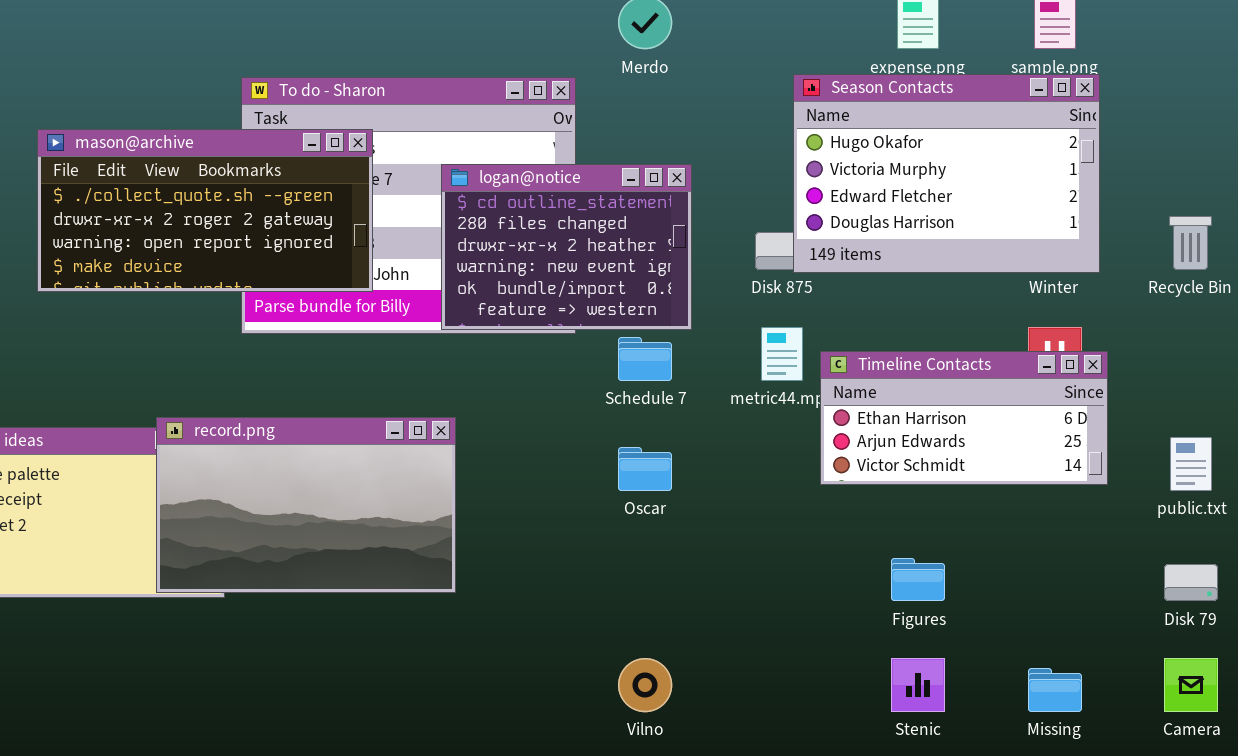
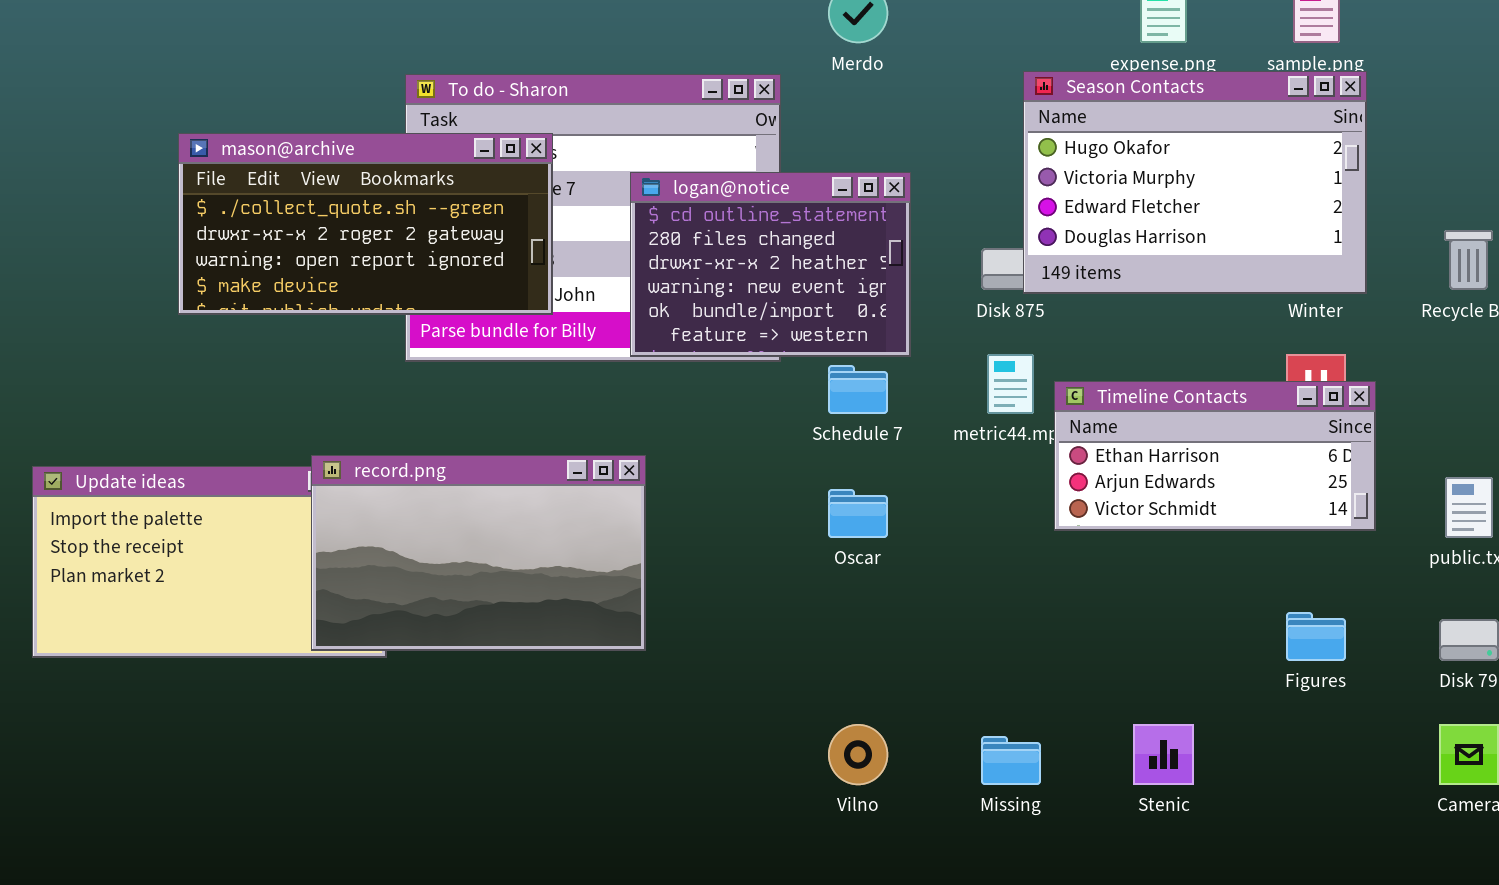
Figures: [891,558,945,601] -> [1286,612,1346,661], moved
Missing: [1028,668,1082,712] -> [981,736,1041,785], moved

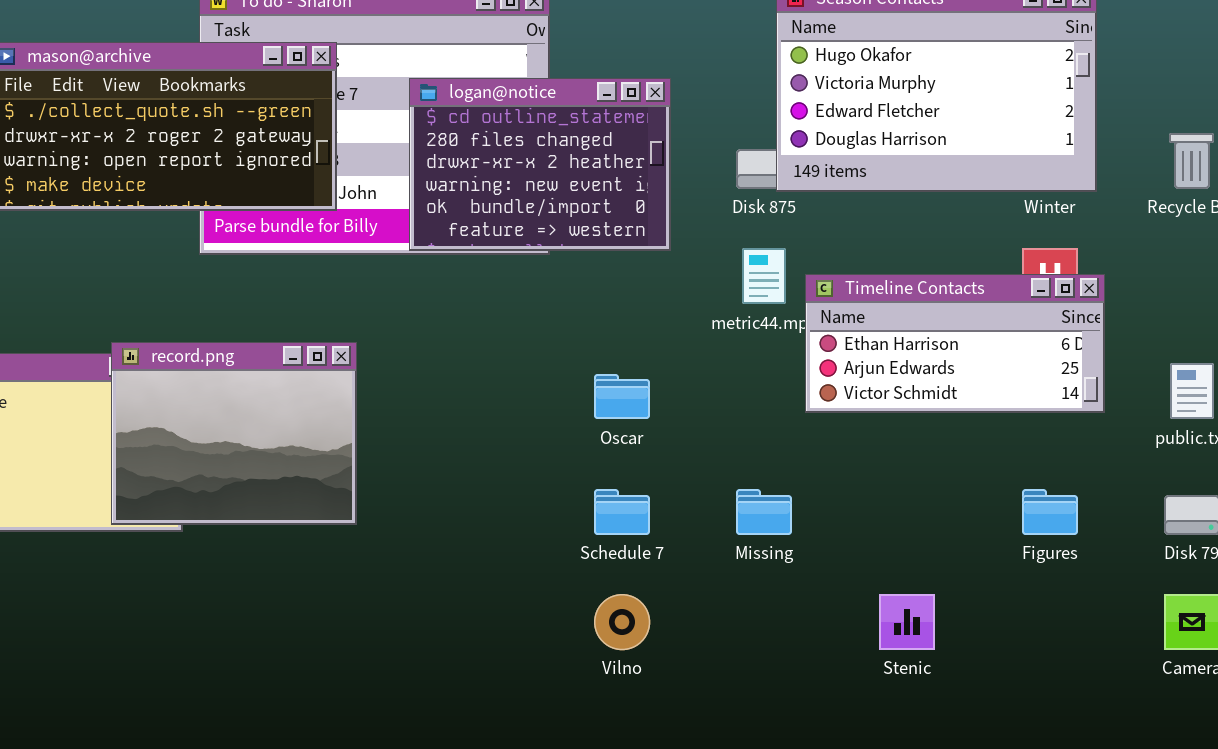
Schedule 7: [828,365,888,414] -> [594,489,650,535], moved
record.png: [311,455,646,651] -> [111,342,357,525], resized
Missing: [981,736,1041,785] -> [736,489,792,535], moved

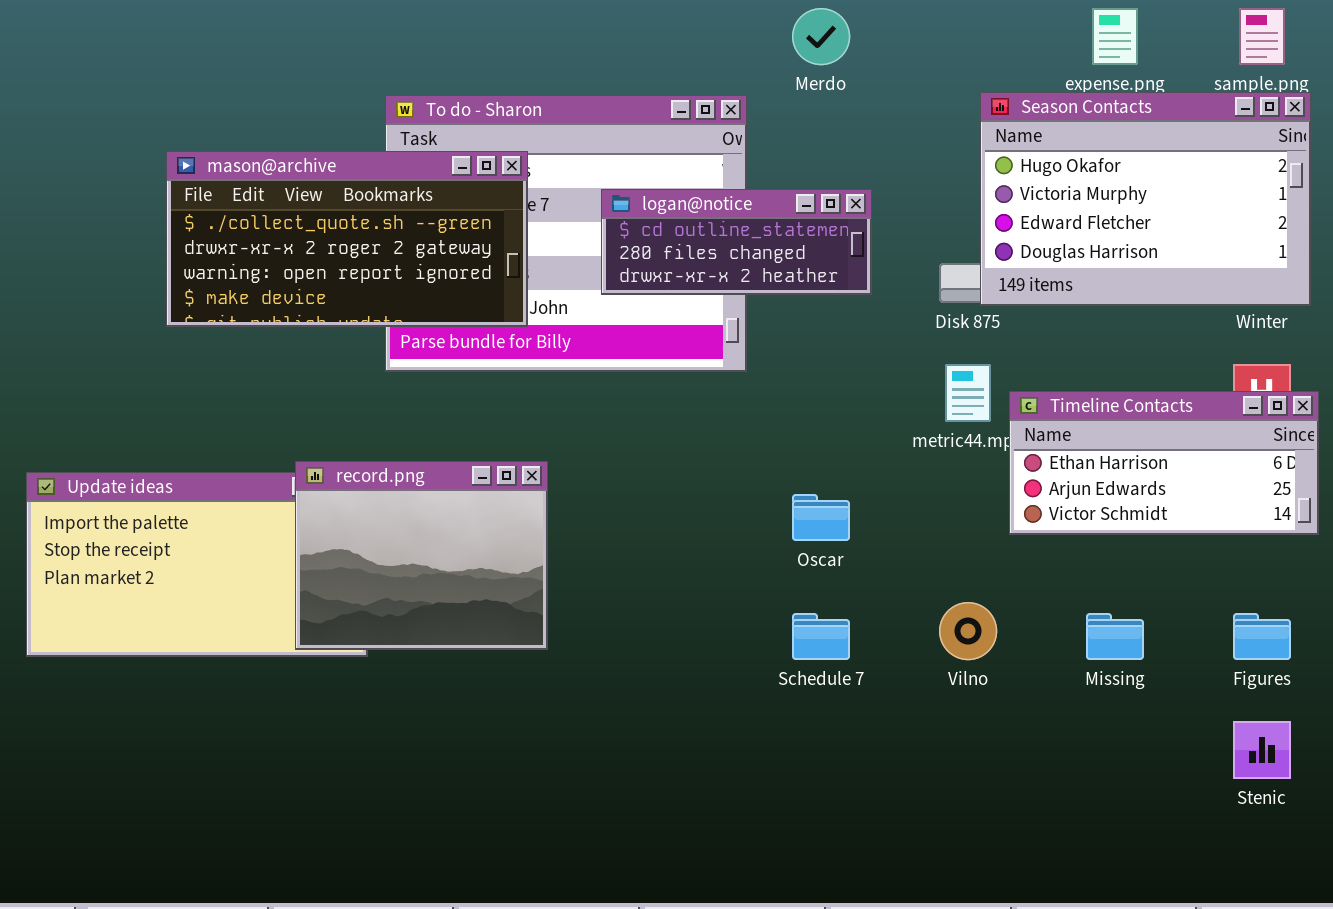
logan@notice: [409,78,671,251] -> [601,189,872,295], resized
Missing: [736,489,792,535] -> [1086,613,1144,660], moved
Vilno: [594,594,650,650] -> [939,602,997,660], moved
Stenic: [879,594,935,650] -> [1233,721,1291,779], moved

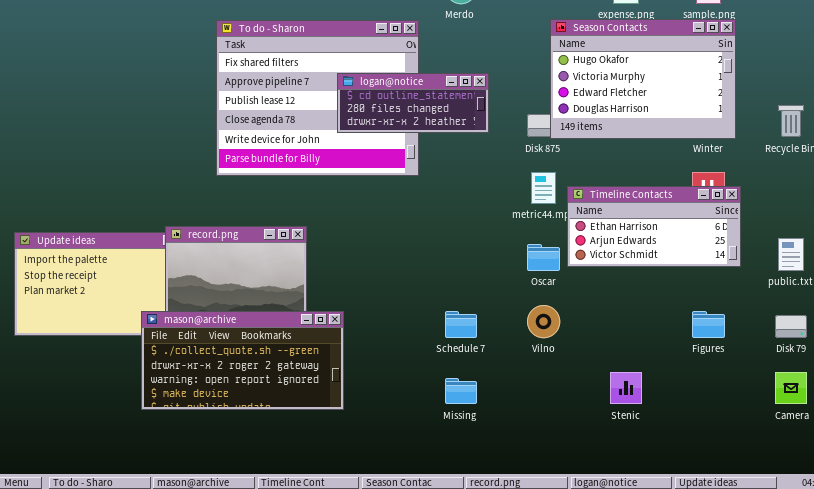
mason@archive: [166,151,528,327] -> [141,311,344,410], moved
Oscar: [792,494,850,541] -> [527,244,560,271], moved
Missing: [1086,613,1144,660] -> [445,378,477,404], moved
Stenic: [1233,721,1291,779] -> [610,372,642,404], moved

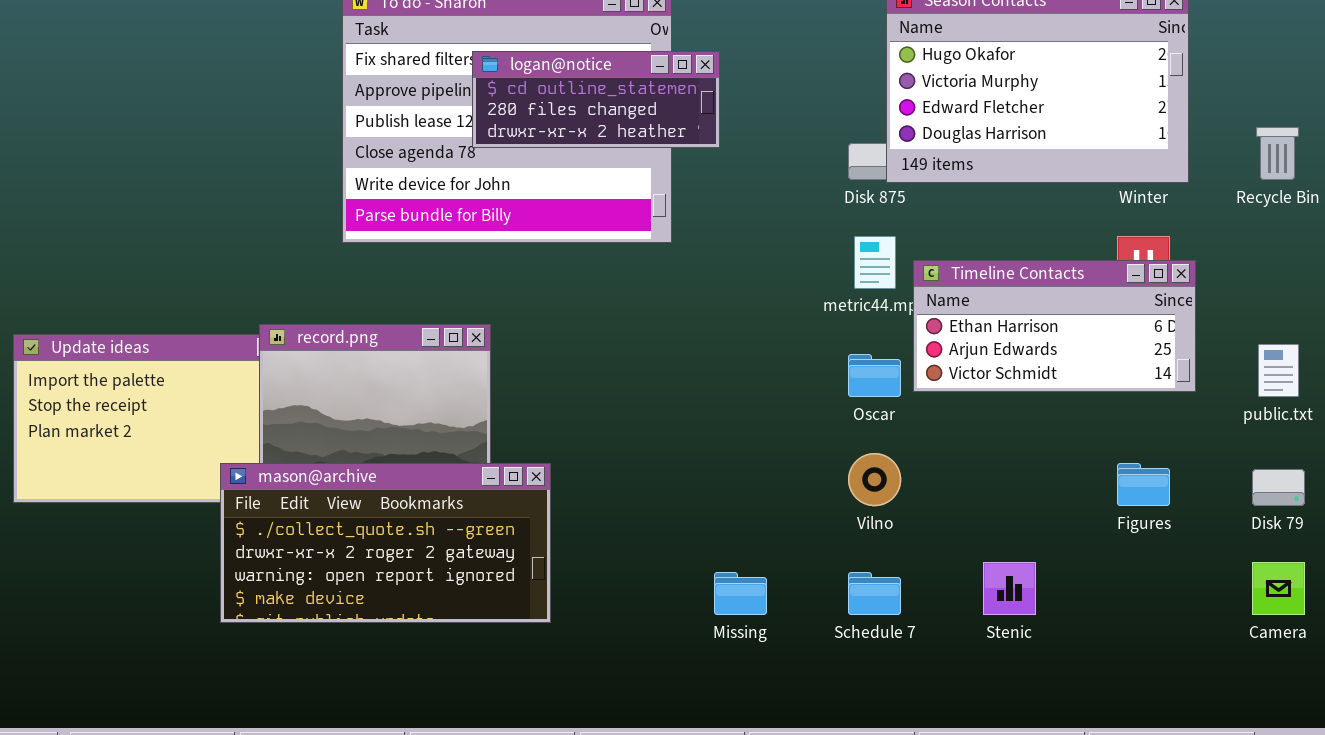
logan@notice: [337,73,489,133] -> [472,51,720,148], moved
Schedule 7: [445,311,477,338] -> [848,572,901,615], moved

